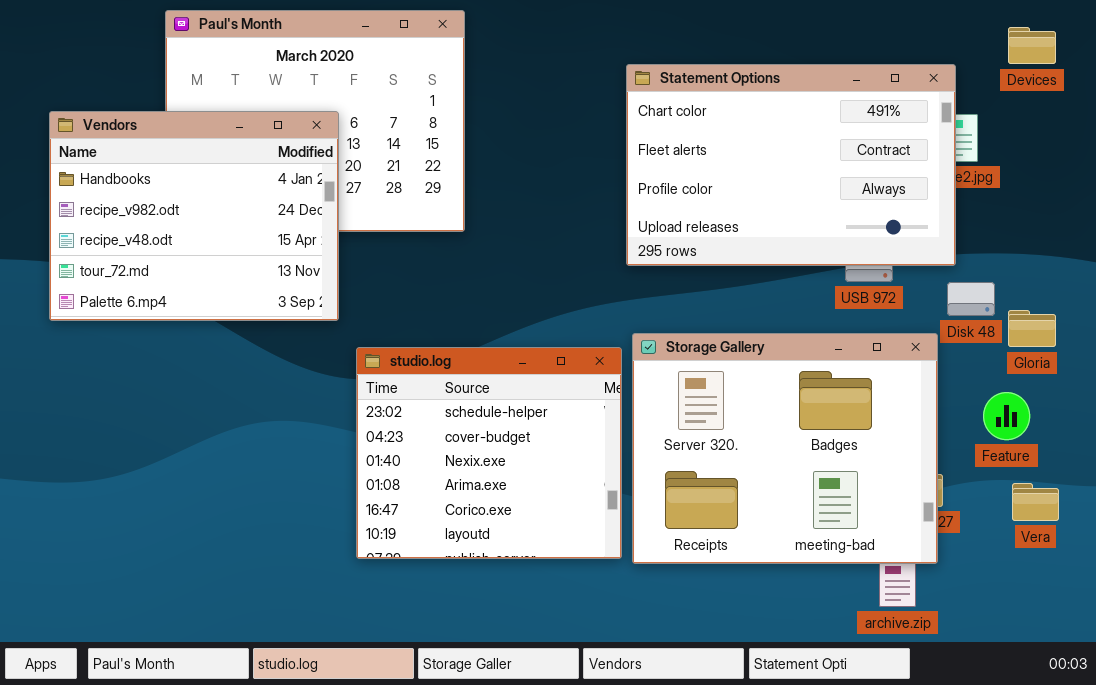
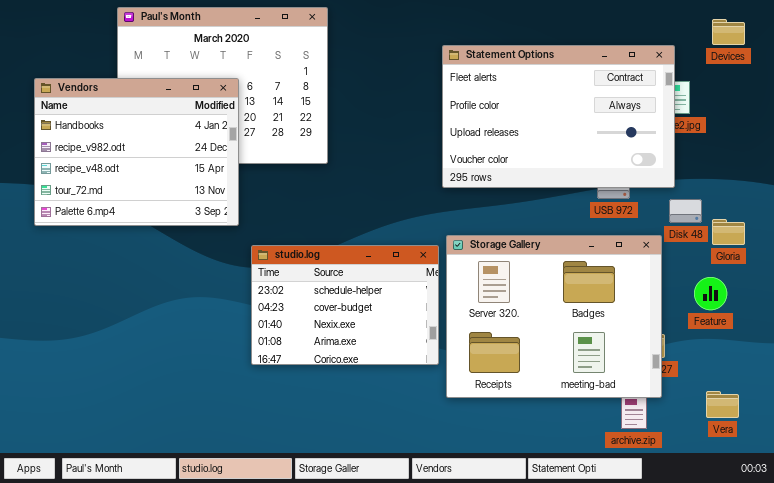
Statement Options: [626,64,956,266] -> [442,45,675,188], scrolled down 1 row
studio.log: [356,347,622,559] -> [251,245,439,365], resized
Vera: [1012,483,1059,521] -> [706,391,739,418], moved

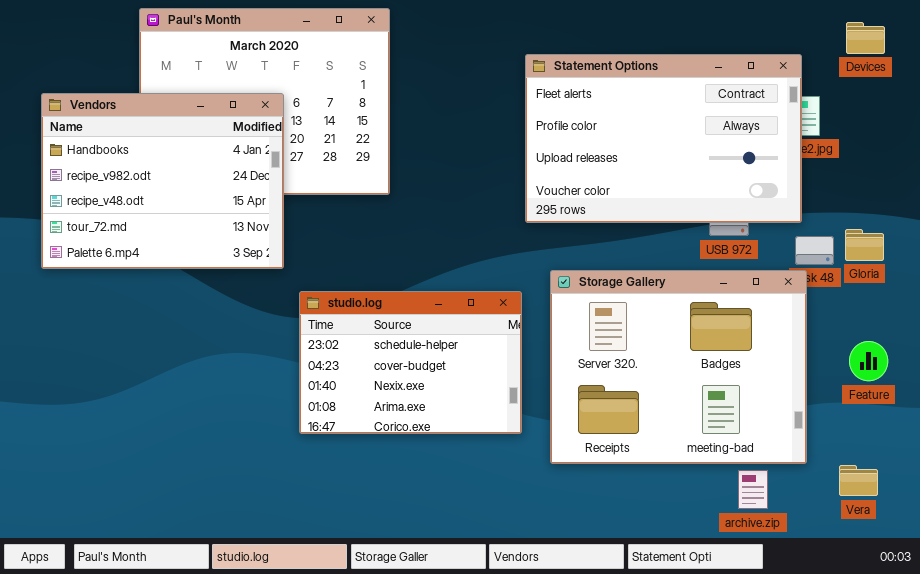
Gloria: [712,219,745,245] -> [845,229,884,261], moved
Storage Gallery: [446,235,662,398] -> [550,270,807,464], moved
Feature: [694,277,727,310] -> [849,341,888,381], moved

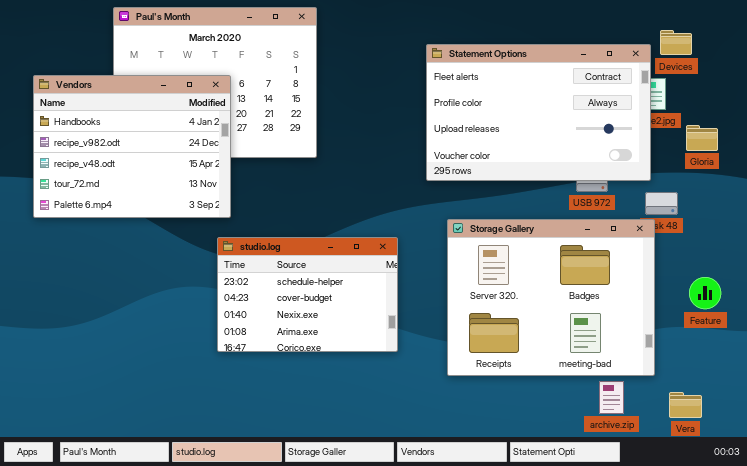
Devices: [846,22,885,54] -> [660,30,692,55], moved
Gloria: [845,229,884,261] -> [686,125,718,151], moved
studio.log: [299,291,522,434] -> [217,237,398,352], moved
Vera: [839,465,878,496] -> [669,392,702,418], moved

